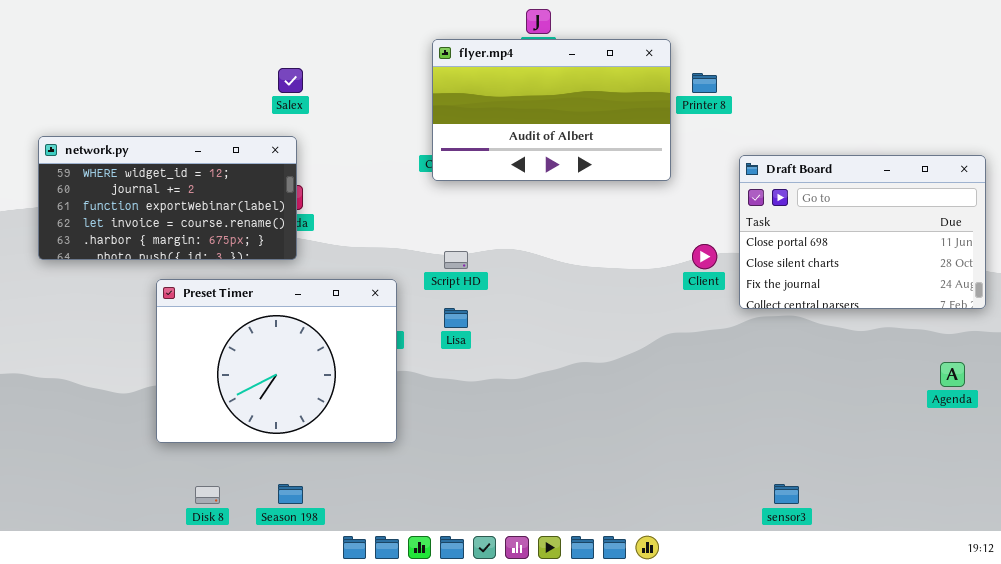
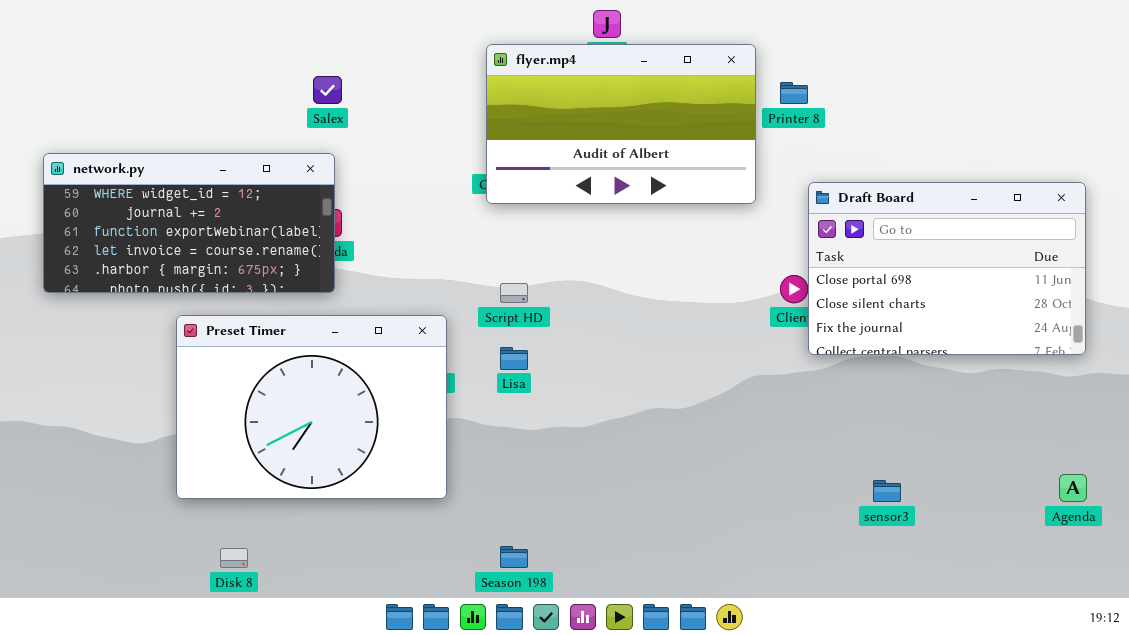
Draft Board: [739,155,986,309] -> [808,182,1086,355], moved
Agenda: [940,362,965,387] -> [1059,474,1087,502], moved
Season 198: [278,484,303,504] -> [500,546,528,568], moved
sensor3: [774,484,799,504] -> [873,480,901,502], moved

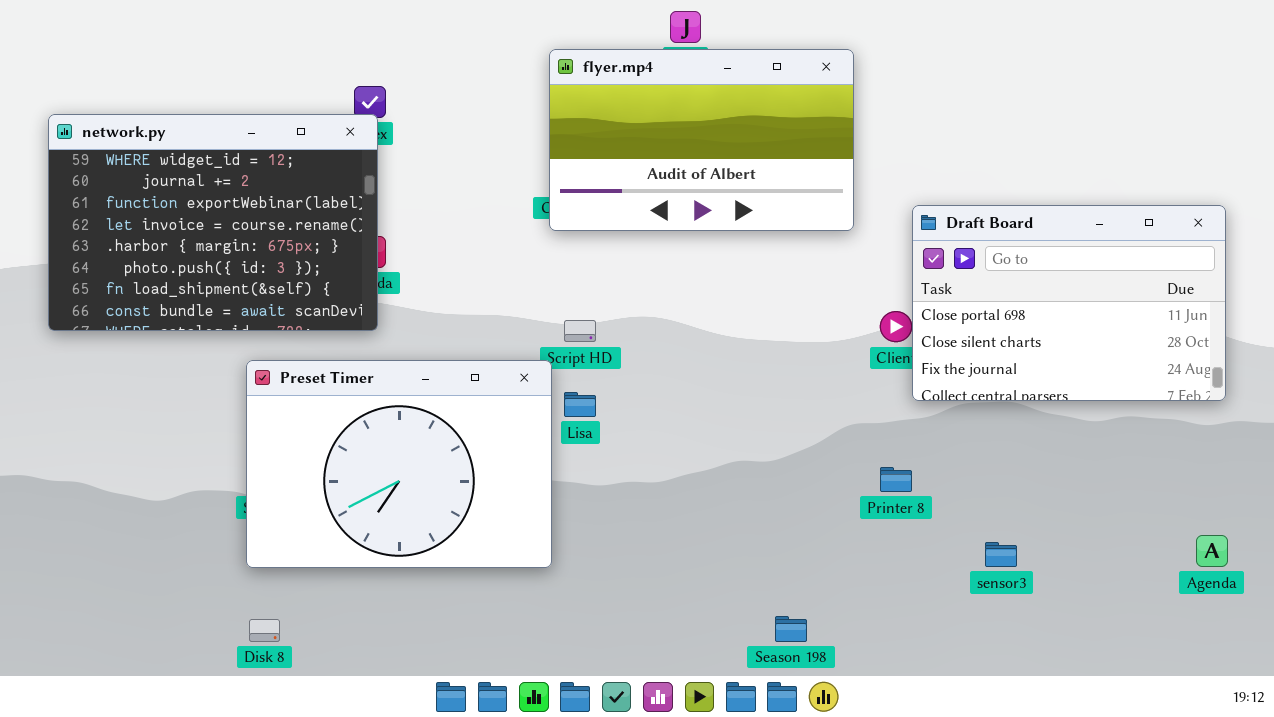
Printer 8: [780,82,808,104] -> [880,467,912,492], moved
network.py: [43,153,335,293] -> [48,114,378,331], resized
Preset Timer: [176,315,447,499] -> [246,360,552,568], moved
Season 198: [500,546,528,568] -> [775,616,807,642], moved

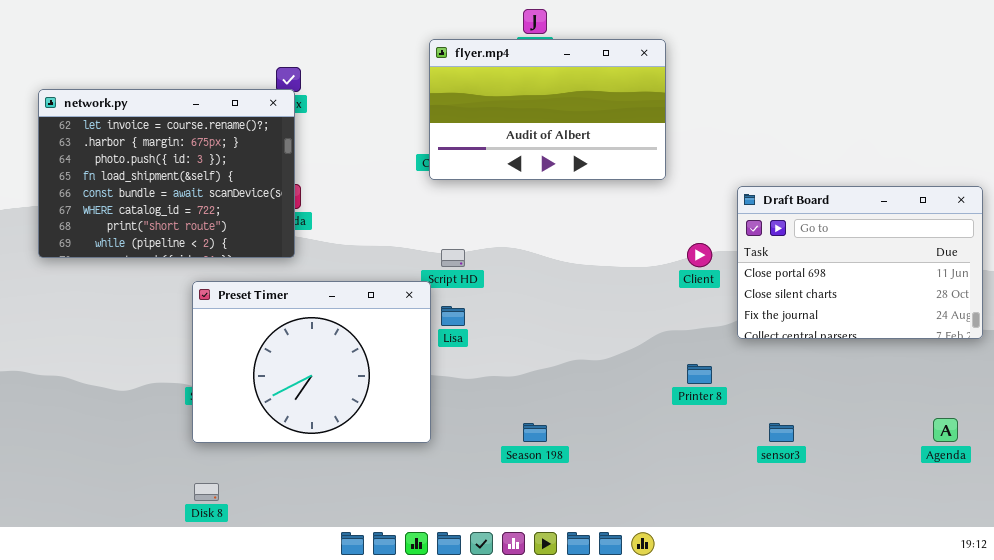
network.py: [48,114,378,331] -> [38,89,295,258], scrolled down 3 rows
Draft Board: [912,205,1226,401] -> [737,186,983,339], moved
Season 198: [775,616,807,642] -> [523,423,547,442], moved

